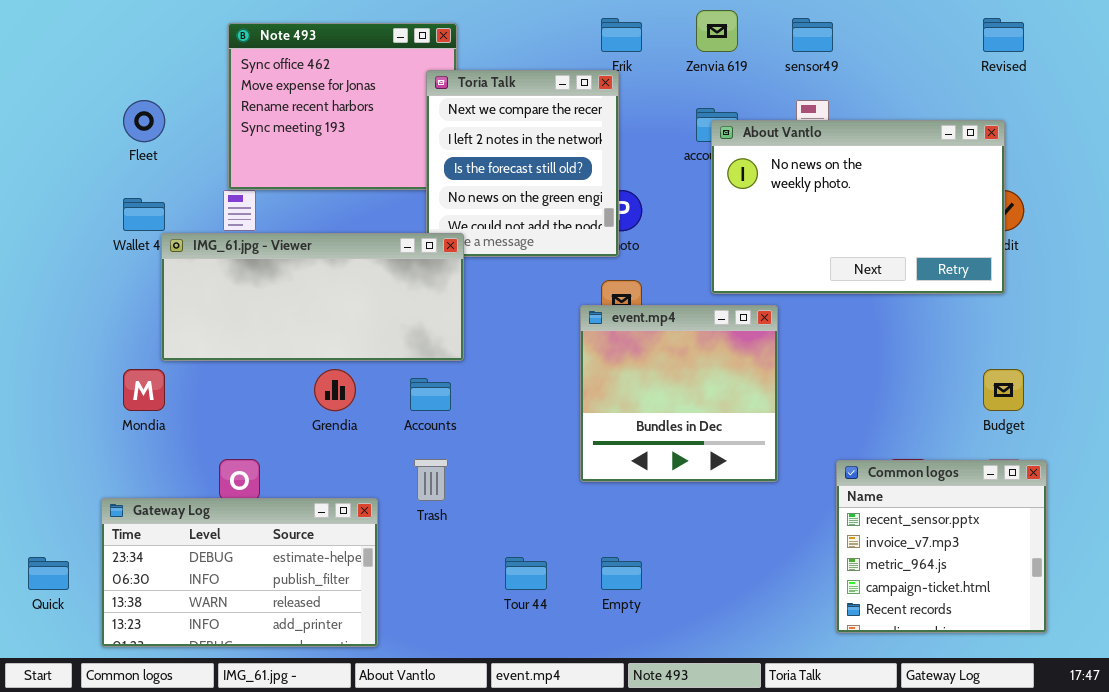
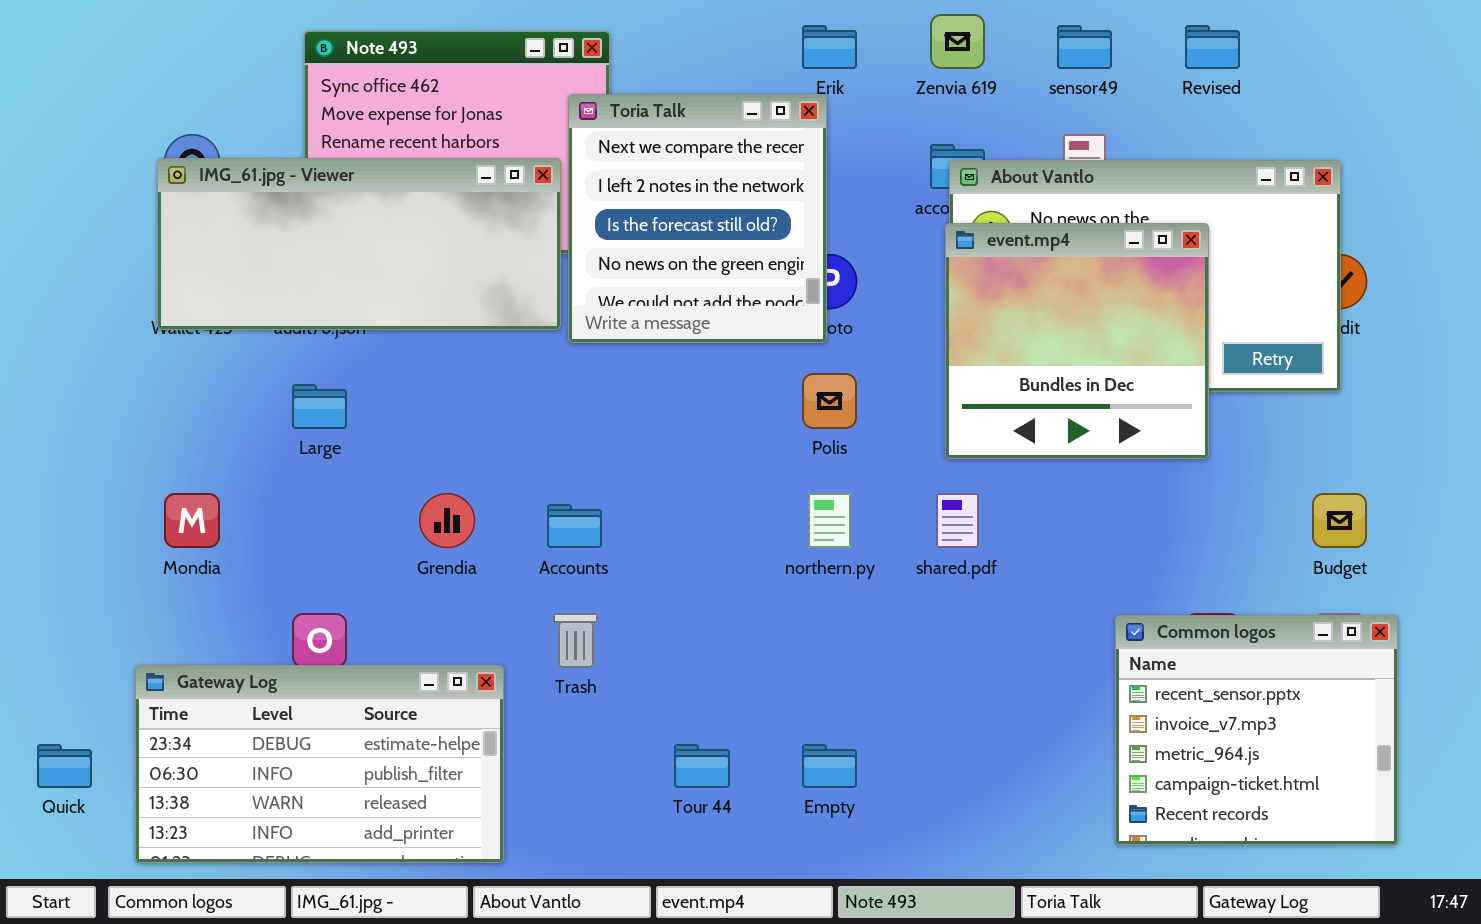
Revised: [983,18,1024,52] -> [1185,25,1240,69], moved
IMG_61.jpg - Viewer: [161,233,464,361] -> [157,158,561,330], moved
event.mp4: [580,305,778,482] -> [945,223,1209,459], moved

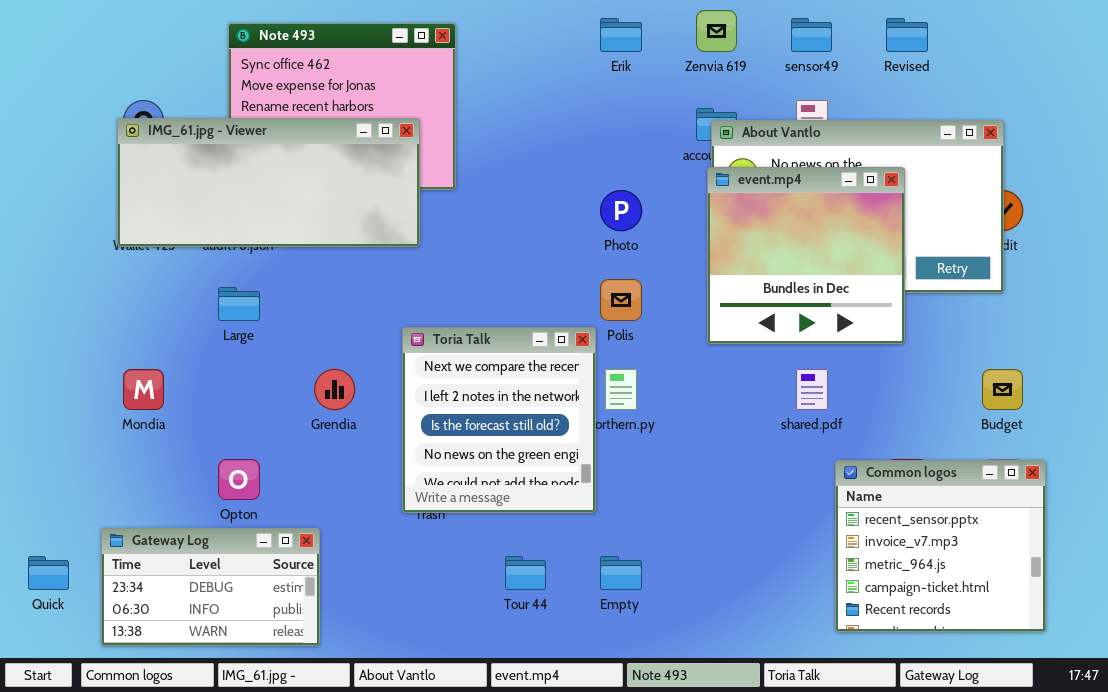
Toria Talk: [568,94,827,343] -> [402,327,596,513], moved
shared.pdf: [936,493,979,548] -> [796,369,828,410], moved
Gateway Log: [135,665,504,863] -> [101,528,320,646], resized

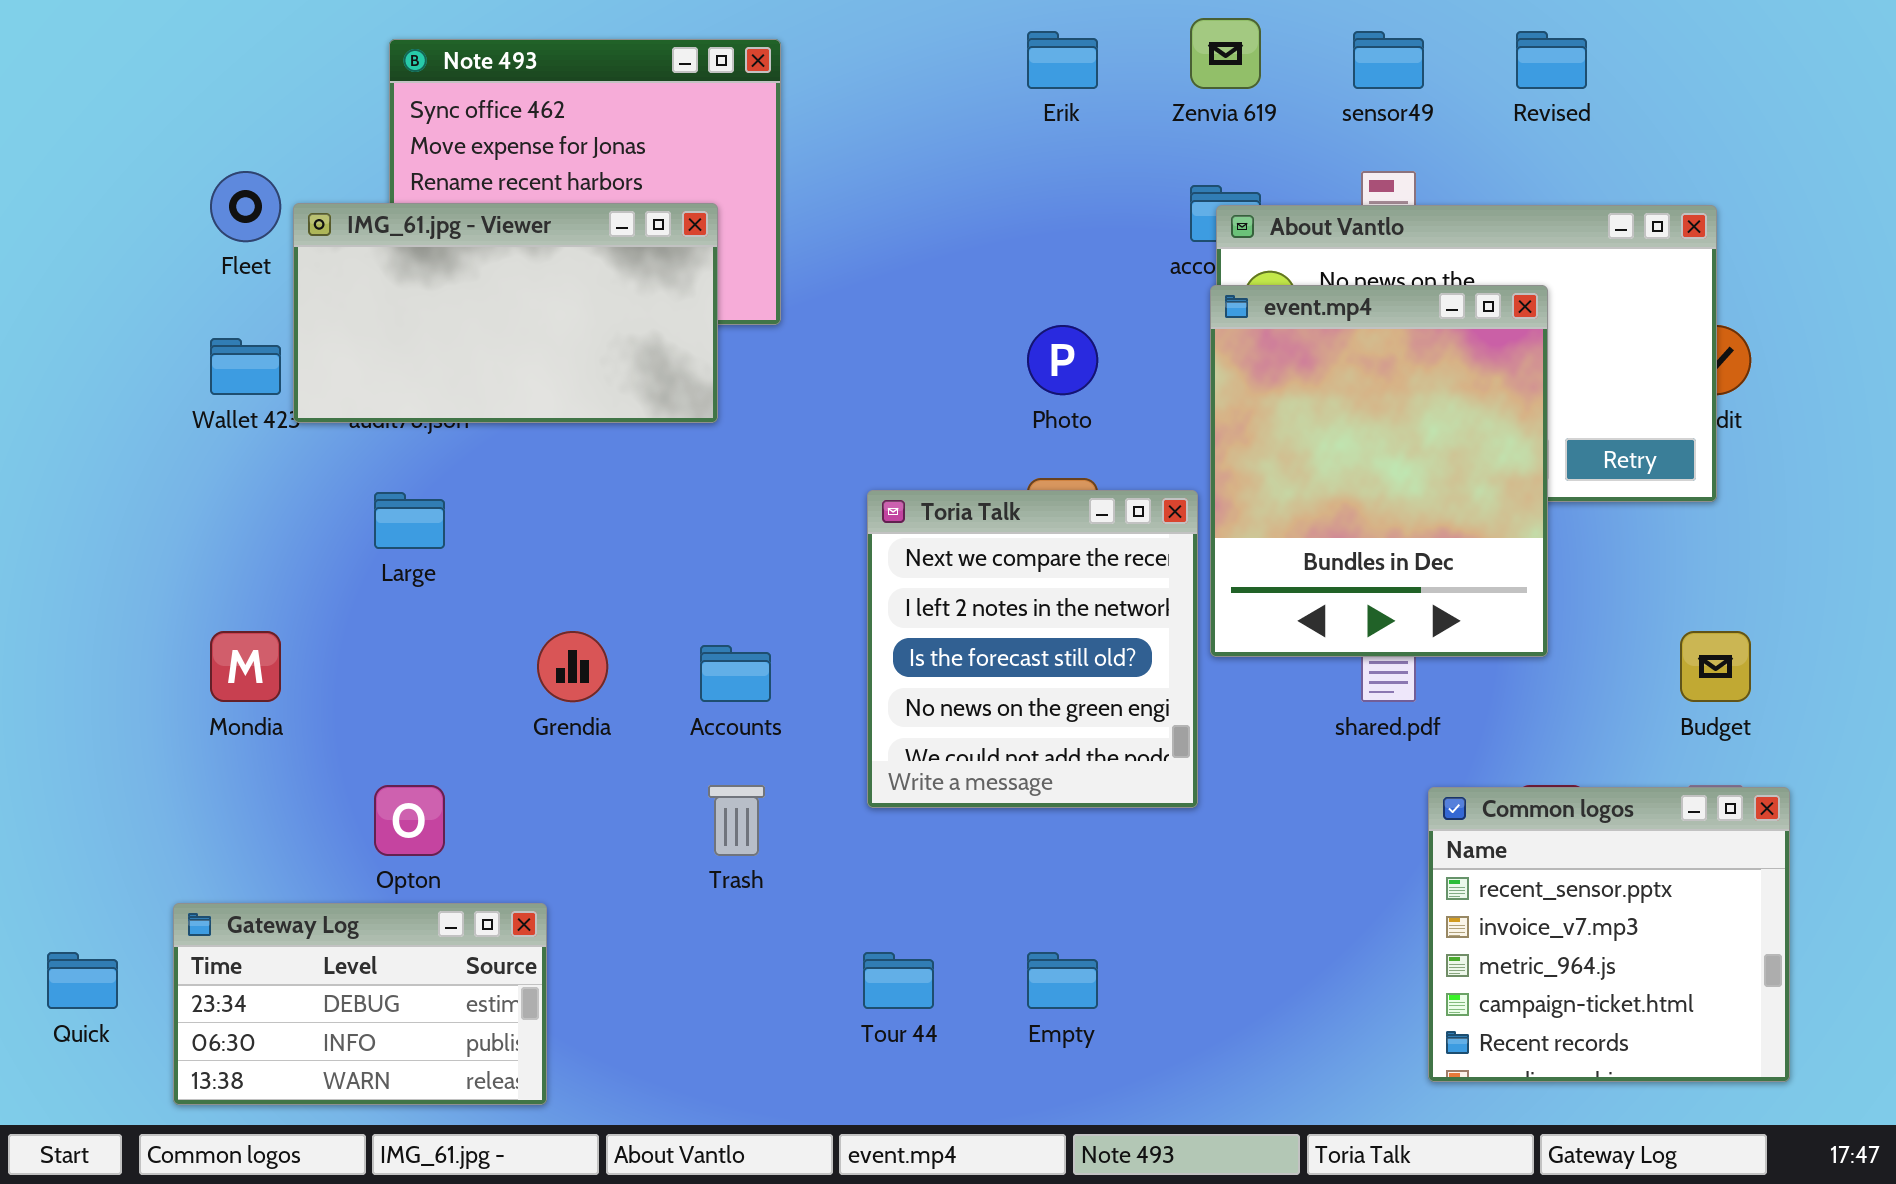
IMG_61.jpg - Viewer: [117,118,420,247] -> [293,203,718,423], resized
event.mp4: [707,167,905,344] -> [1210,285,1548,657], resized
Toria Talk: [402,327,596,513] -> [867,490,1198,808], moved

